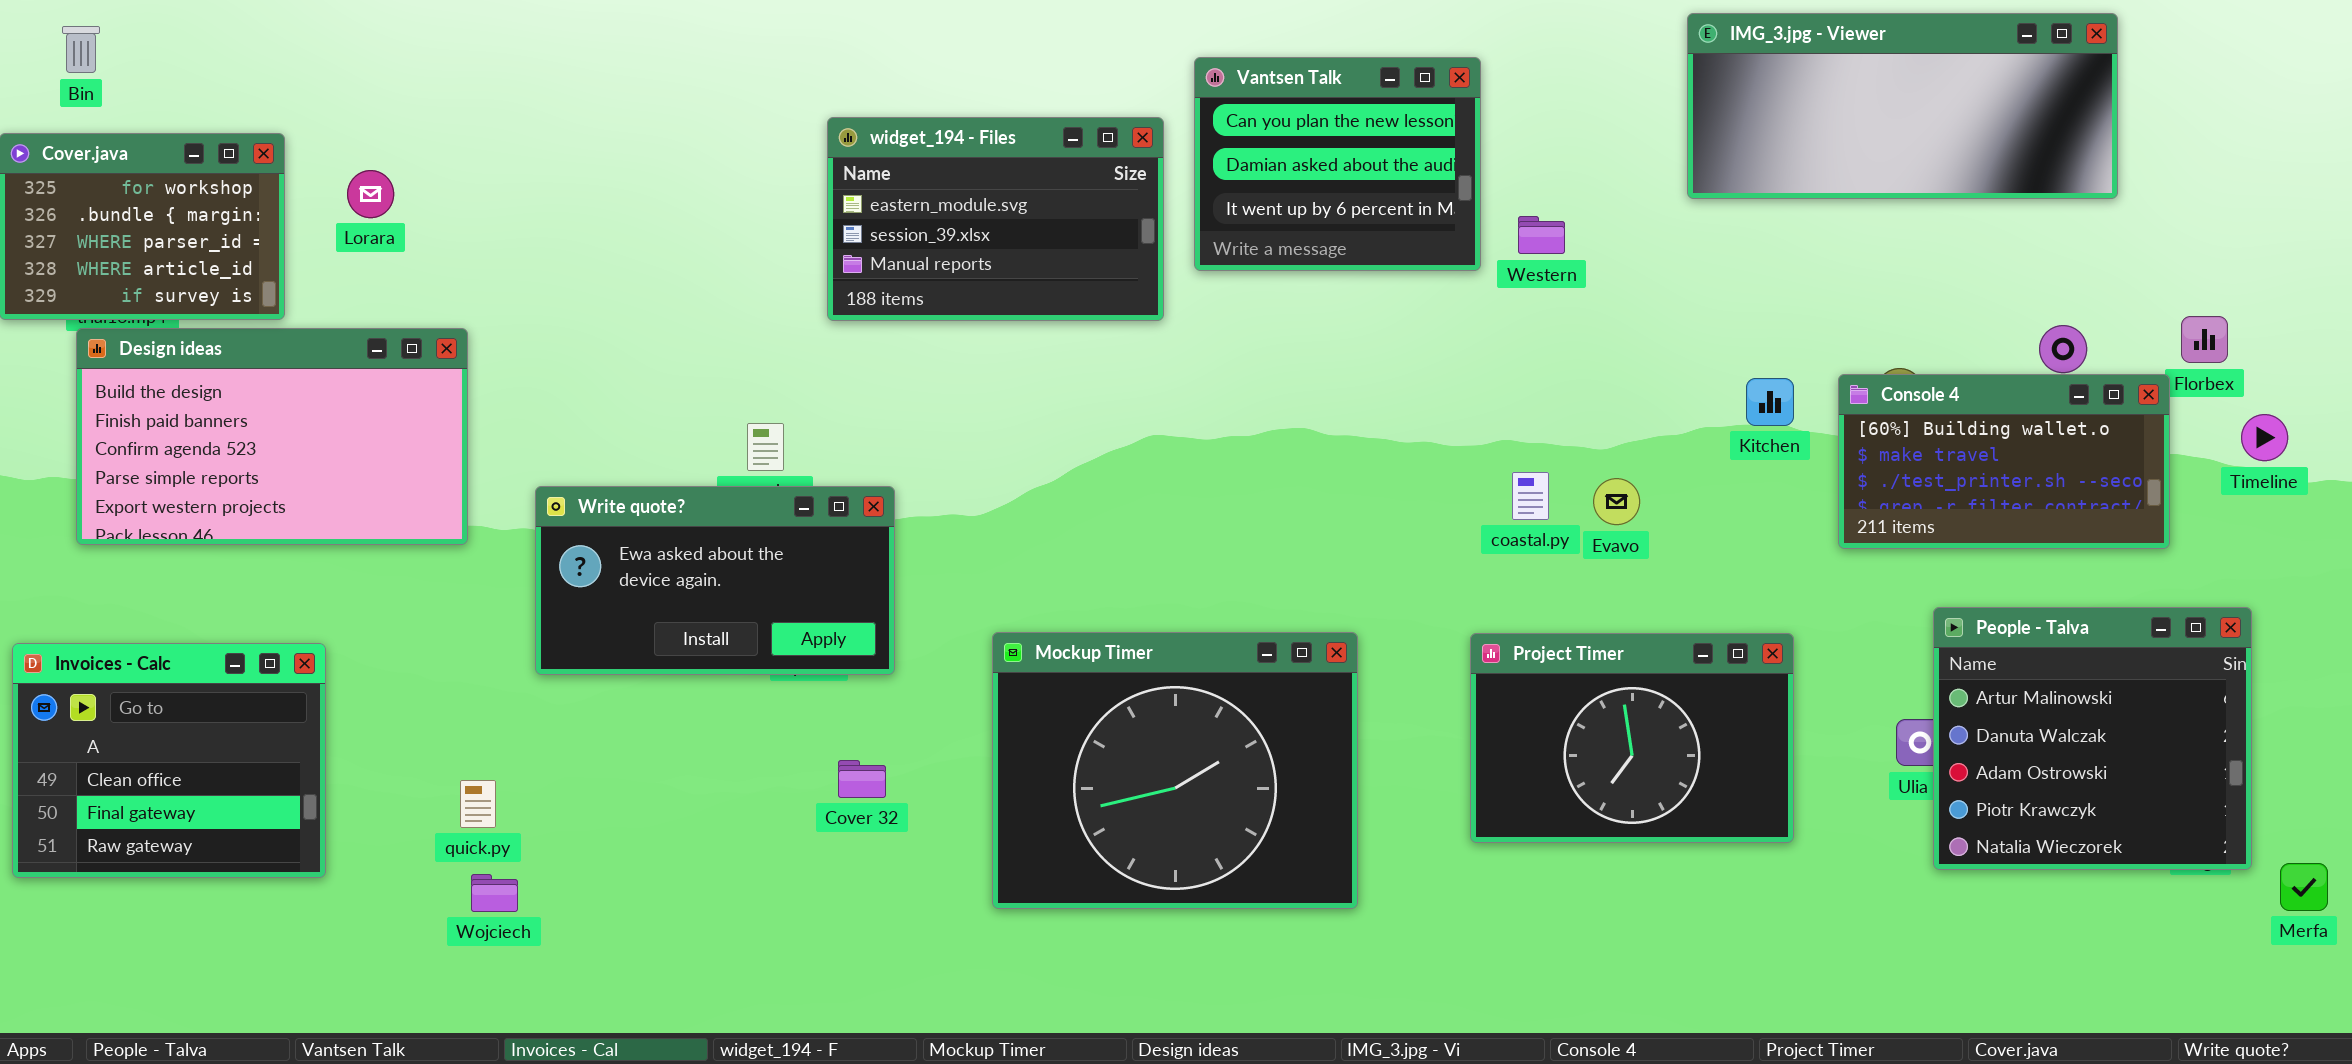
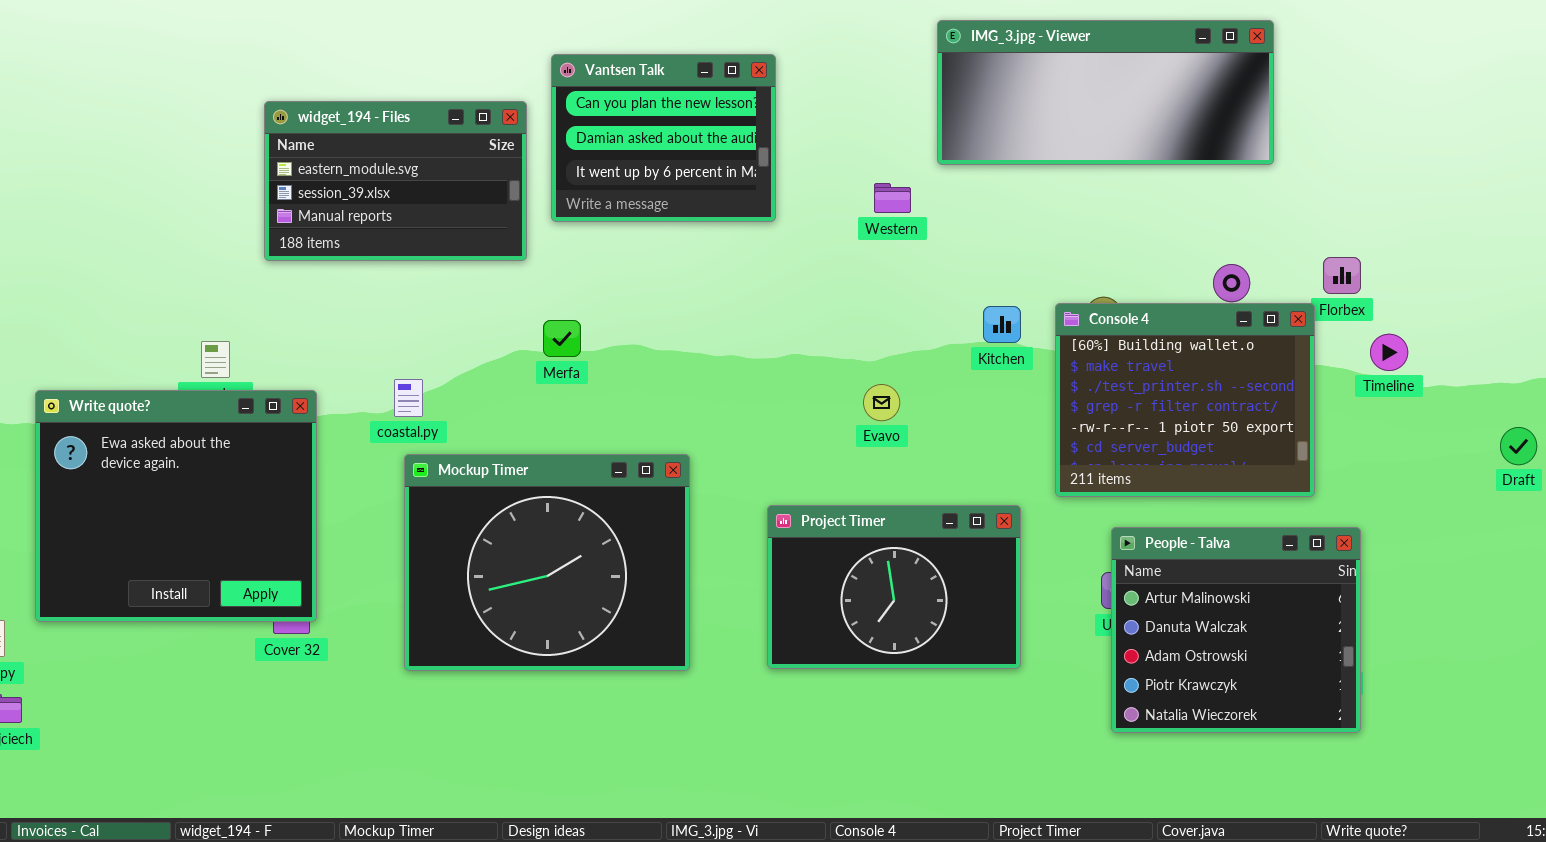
Western: [1518,216,1565,254] -> [874,183,911,213], moved
Console 4: [1838,374,2170,549] -> [1055,303,1315,497], resized
coastal.py: [1512,472,1549,520] -> [394,379,423,417], moved
Write quote?: [535,486,895,675] -> [35,390,317,622], resized
People - Talva: [1933,607,2252,870] -> [1111,527,1361,733], moved
Mockup Timer: [992,632,1358,909] -> [404,454,690,671], moved
Merfa: [2280,863,2328,911] -> [543,320,581,357], moved

